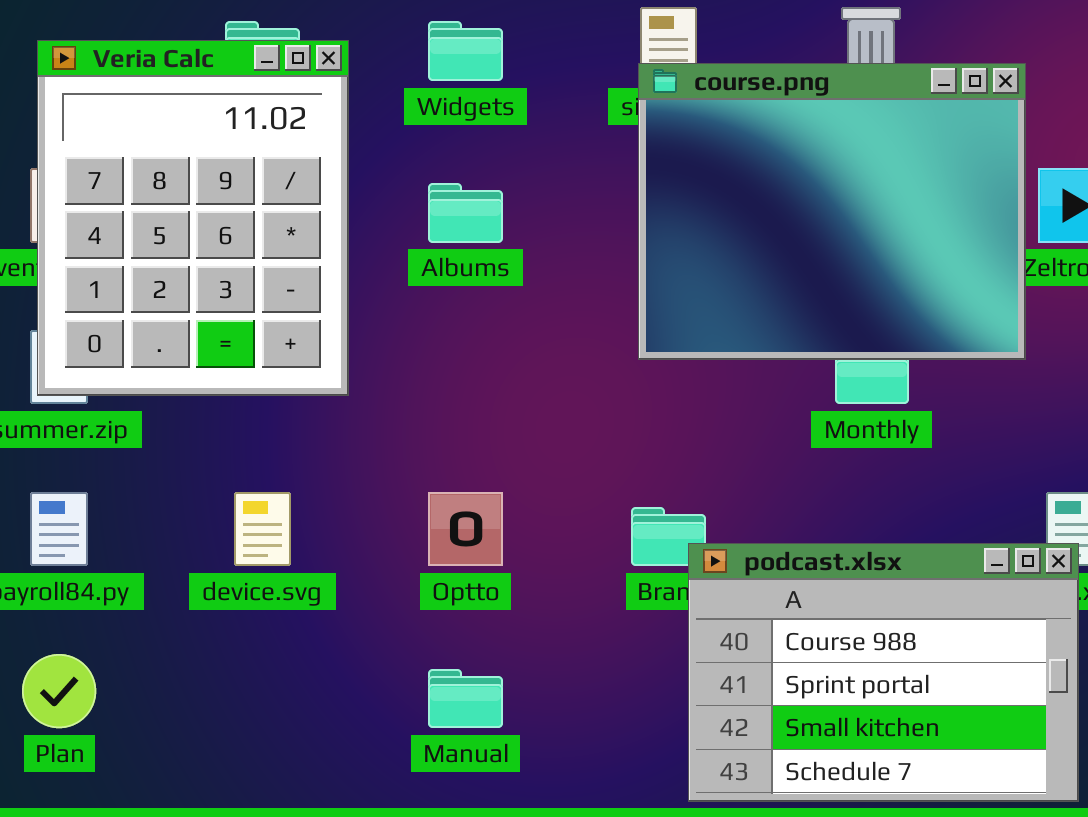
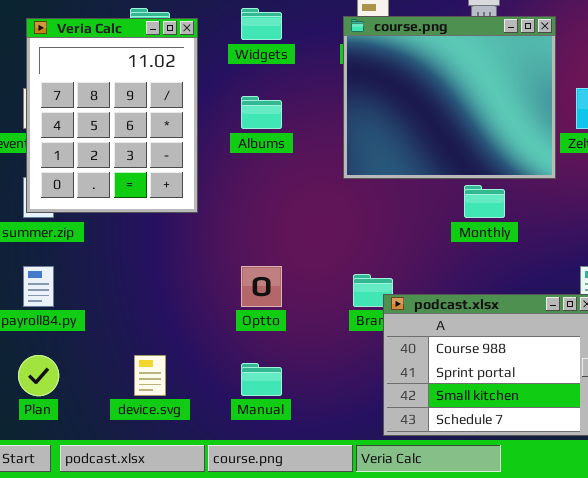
course.png: [638,63,1026,360] -> [343,16,556,179], moved
device.svg: [234,492,291,566] -> [134,355,166,396], moved

